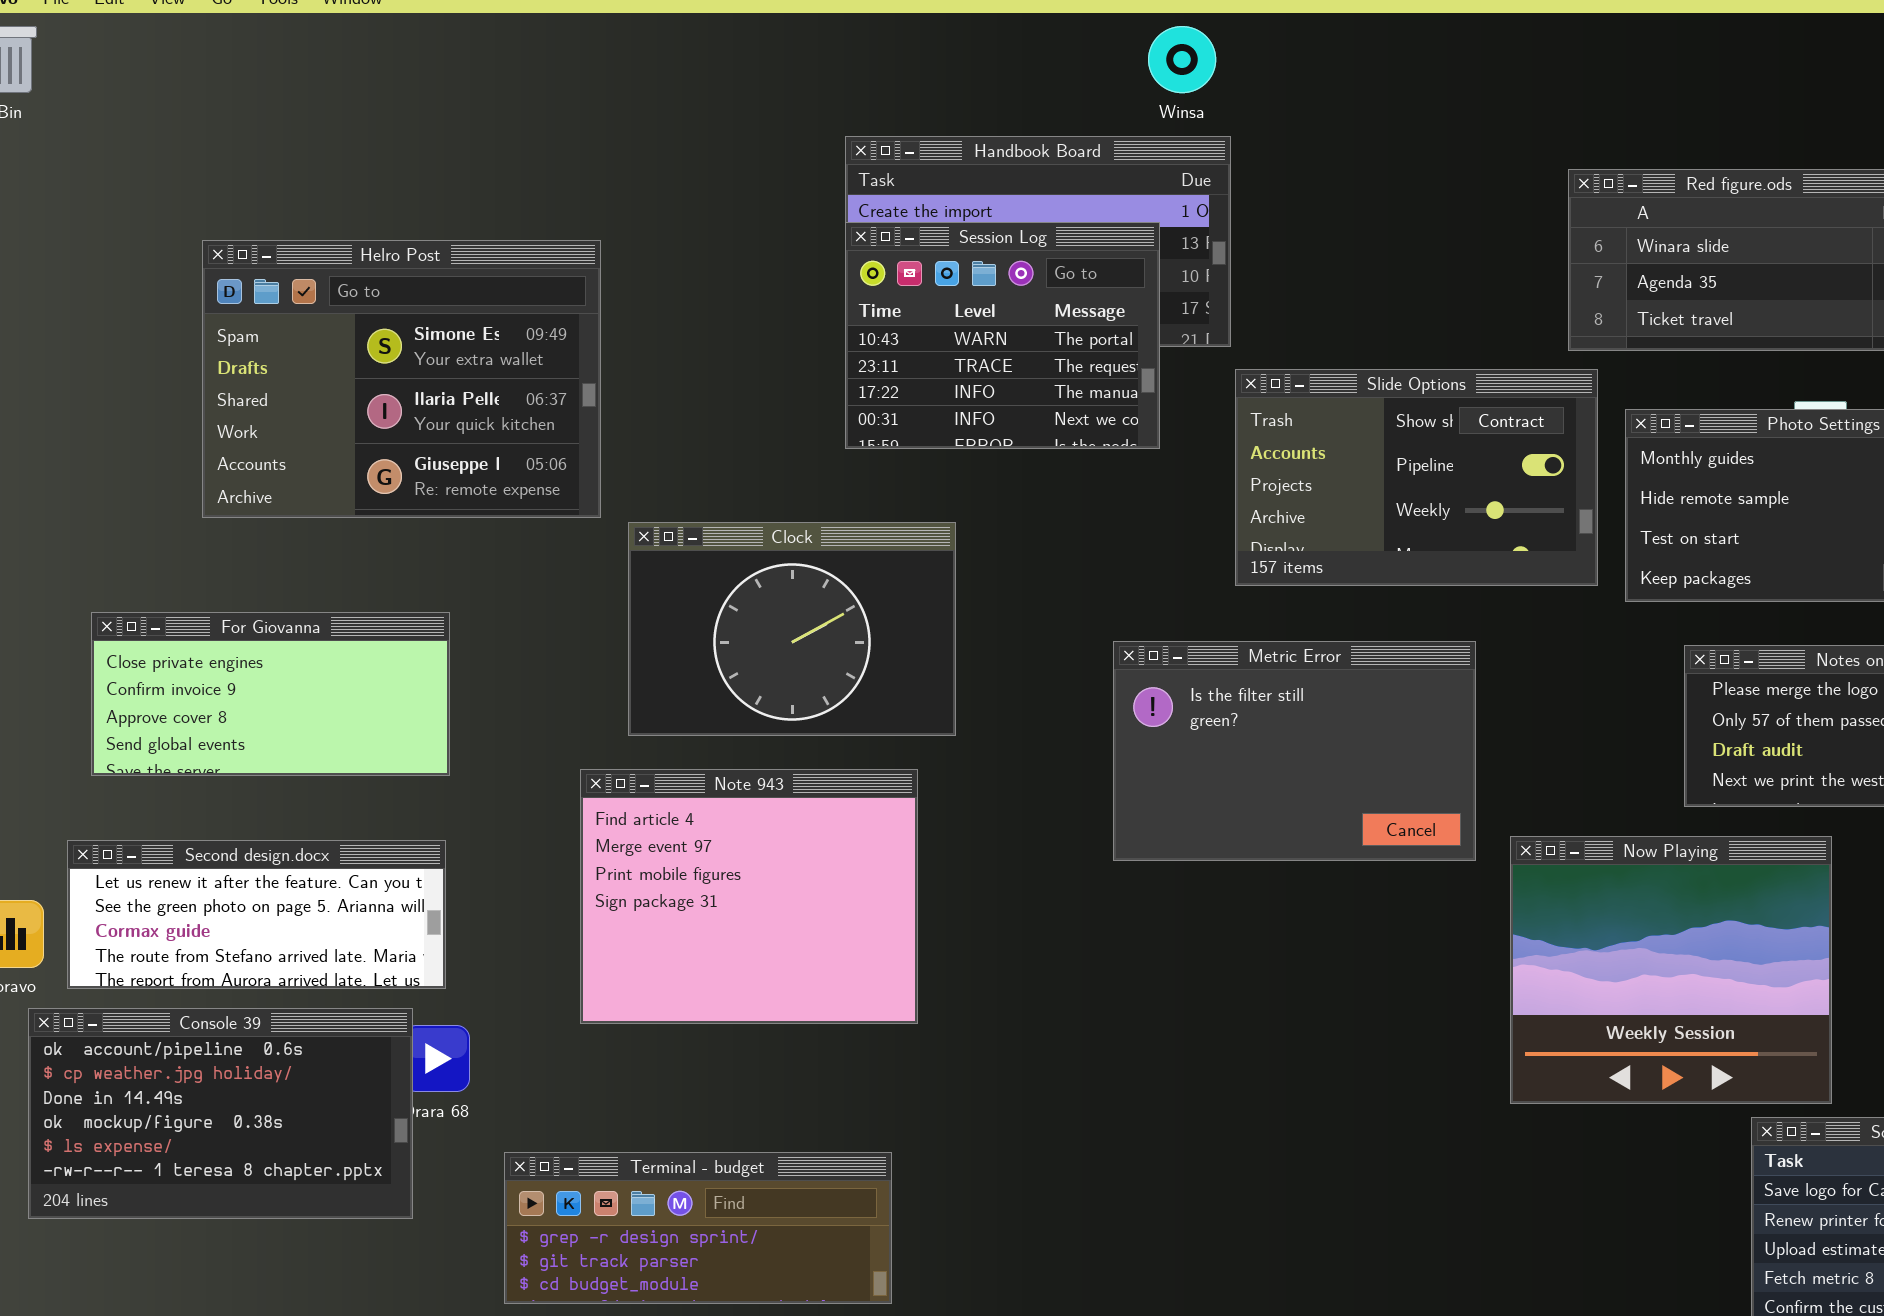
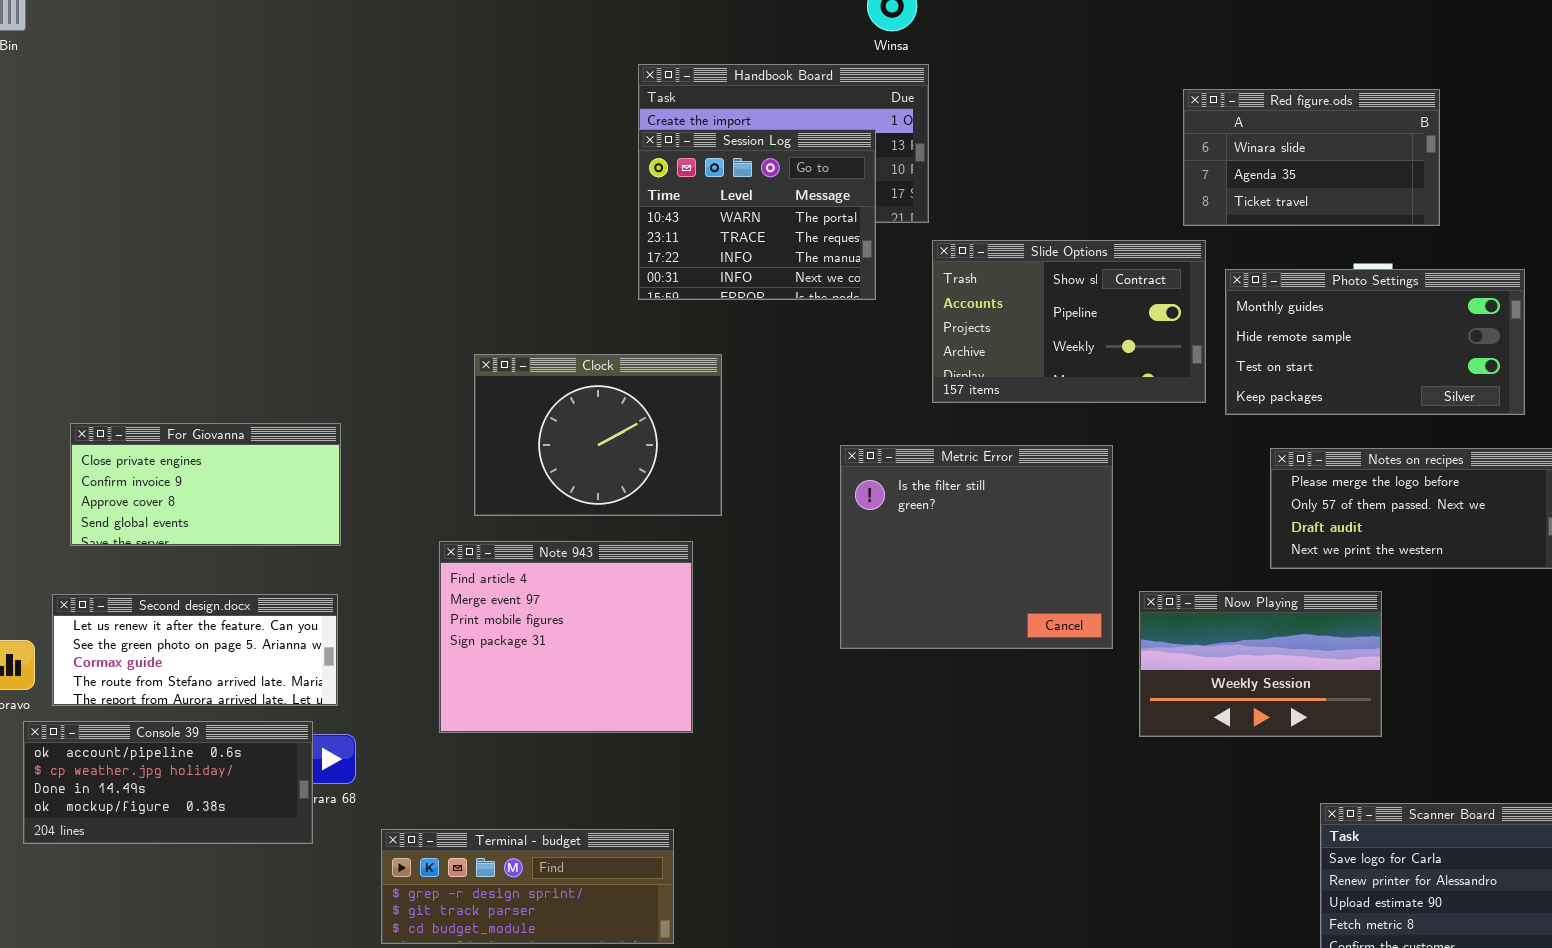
Helro Post: [202,240,601,518] -> none, closed
Metric Error: [1113,641,1476,861] -> [840,445,1113,649], resized
Now Playing: [1510,836,1832,1104] -> [1139,591,1382,737], resized
Console 39: [28,1008,413,1219] -> [23,721,313,844], resized

